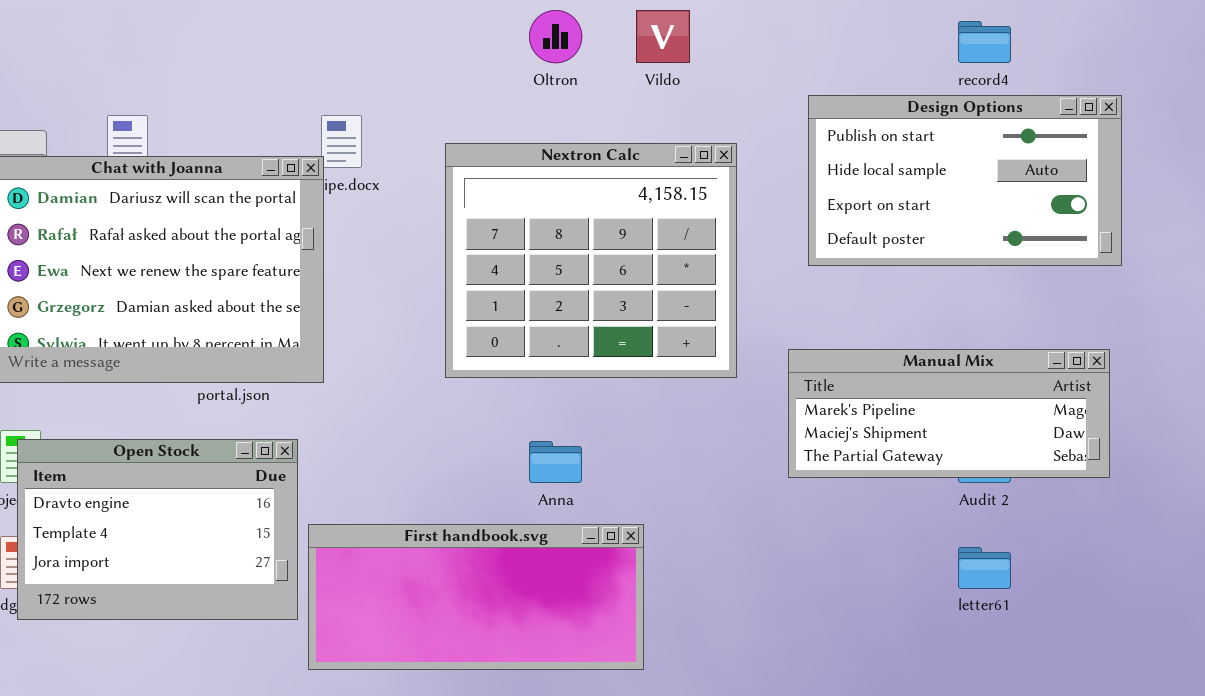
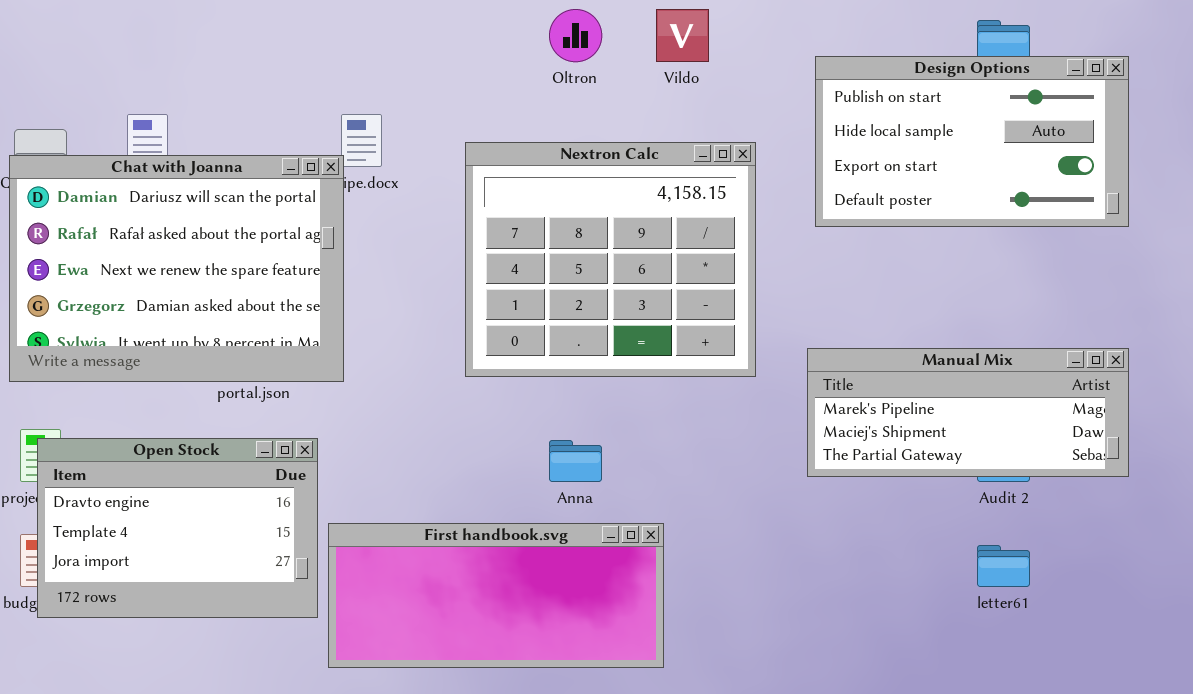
Design Options: [808,95,1122,266] -> [815,56,1129,227], moved

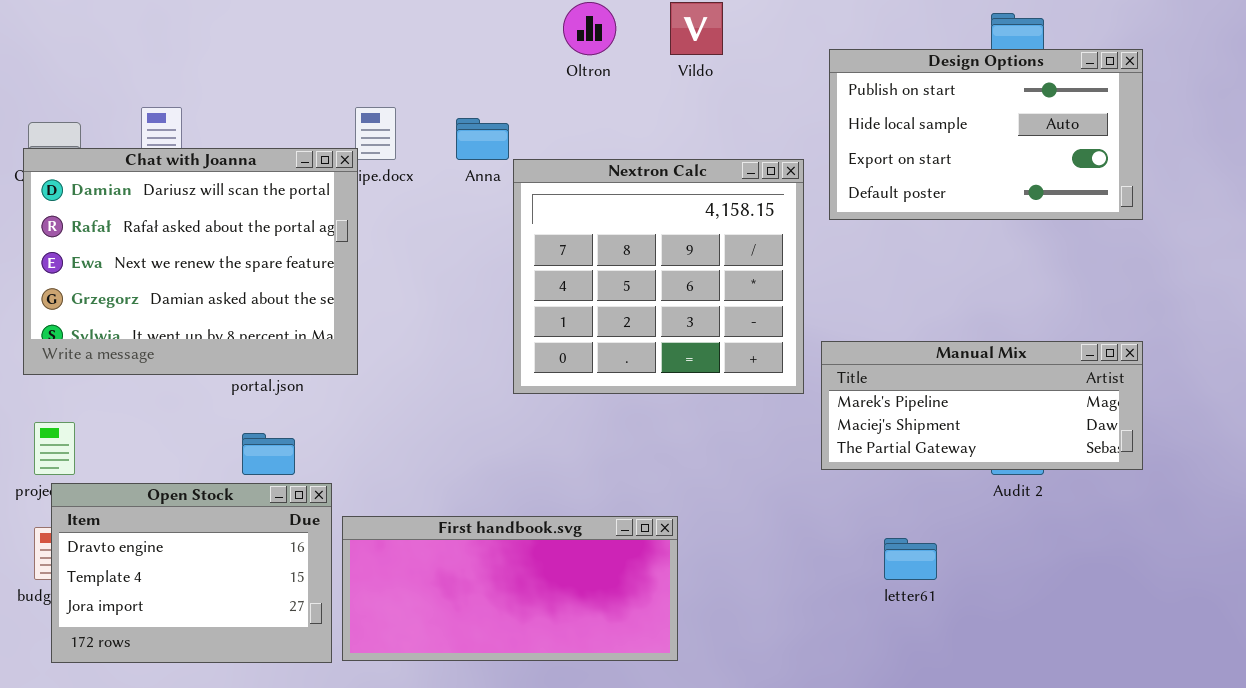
Nextron Calc: [465,142,756,377] -> [513,159,804,394], moved
Open Stock: [37,438,318,618] -> [51,483,332,663], moved
Anna: [549,440,602,482] -> [456,118,509,160], moved
letter61: [977,545,1030,587] -> [884,538,937,580], moved

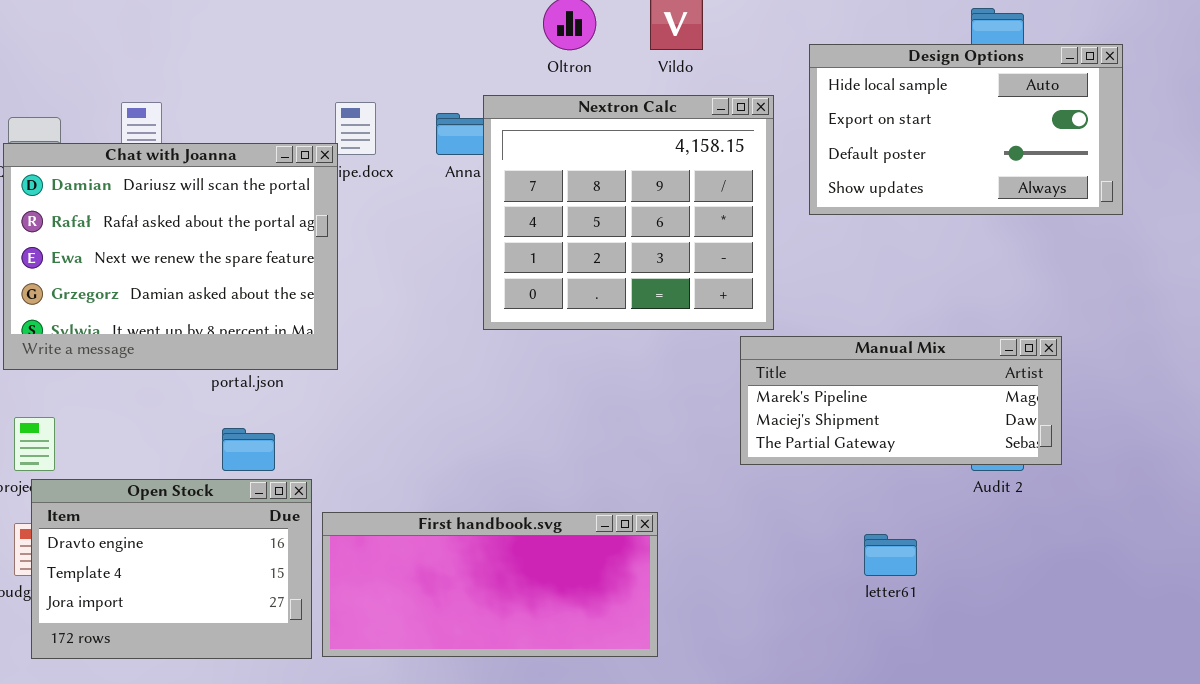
Design Options: [829,49,1143,220] -> [809,44,1123,215], scrolled down 1 row
Nextron Calc: [513,159,804,394] -> [483,95,774,330], moved
Manual Mix: [821,341,1143,470] -> [740,336,1062,465], moved

